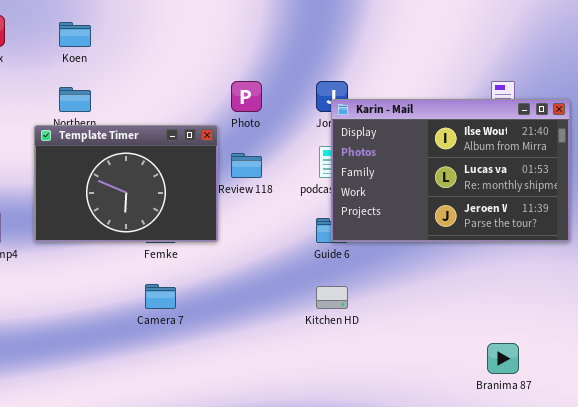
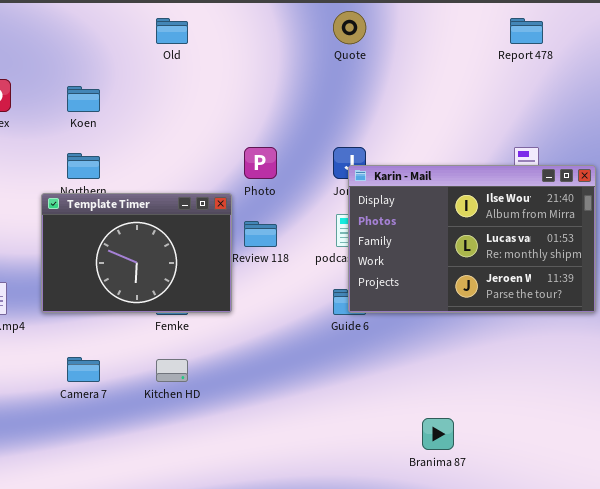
Camera 7: [145,284,176,309] -> [67,357,100,382], moved
Kitchen HD: [316,286,348,309] -> [156,359,188,382], moved
Branima 87: [487,343,519,374] -> [422,418,454,450], moved

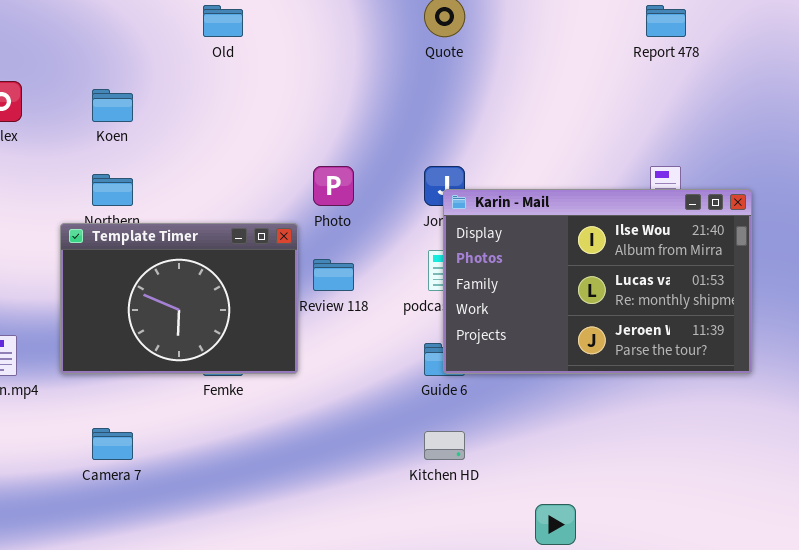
Kitchen HD: [156,359,188,382] -> [424,431,465,460], moved

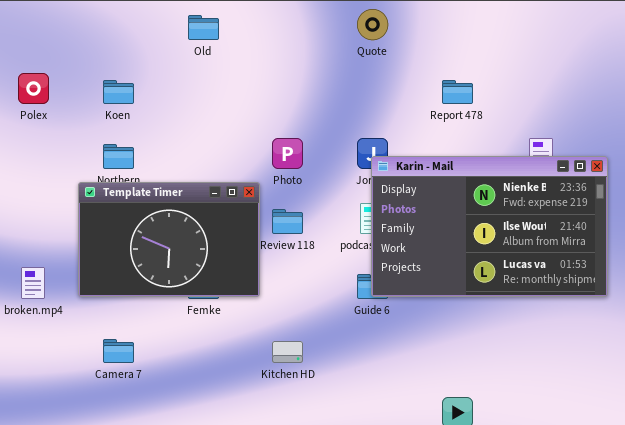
Report 478: [646,5,686,37] -> [442,80,473,104], moved
Karin - Mail: [443,189,752,374] -> [371,156,608,297], scrolled up 1 row
Kitchen HD: [424,431,465,460] -> [272,341,303,363], moved

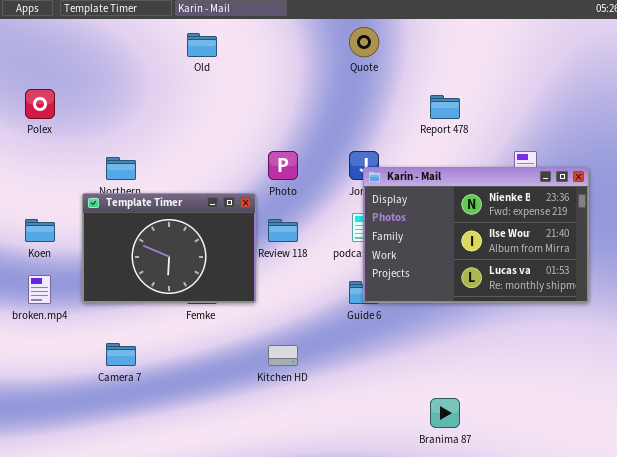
Koen: [103,80,134,104] -> [25,219,55,242], moved

